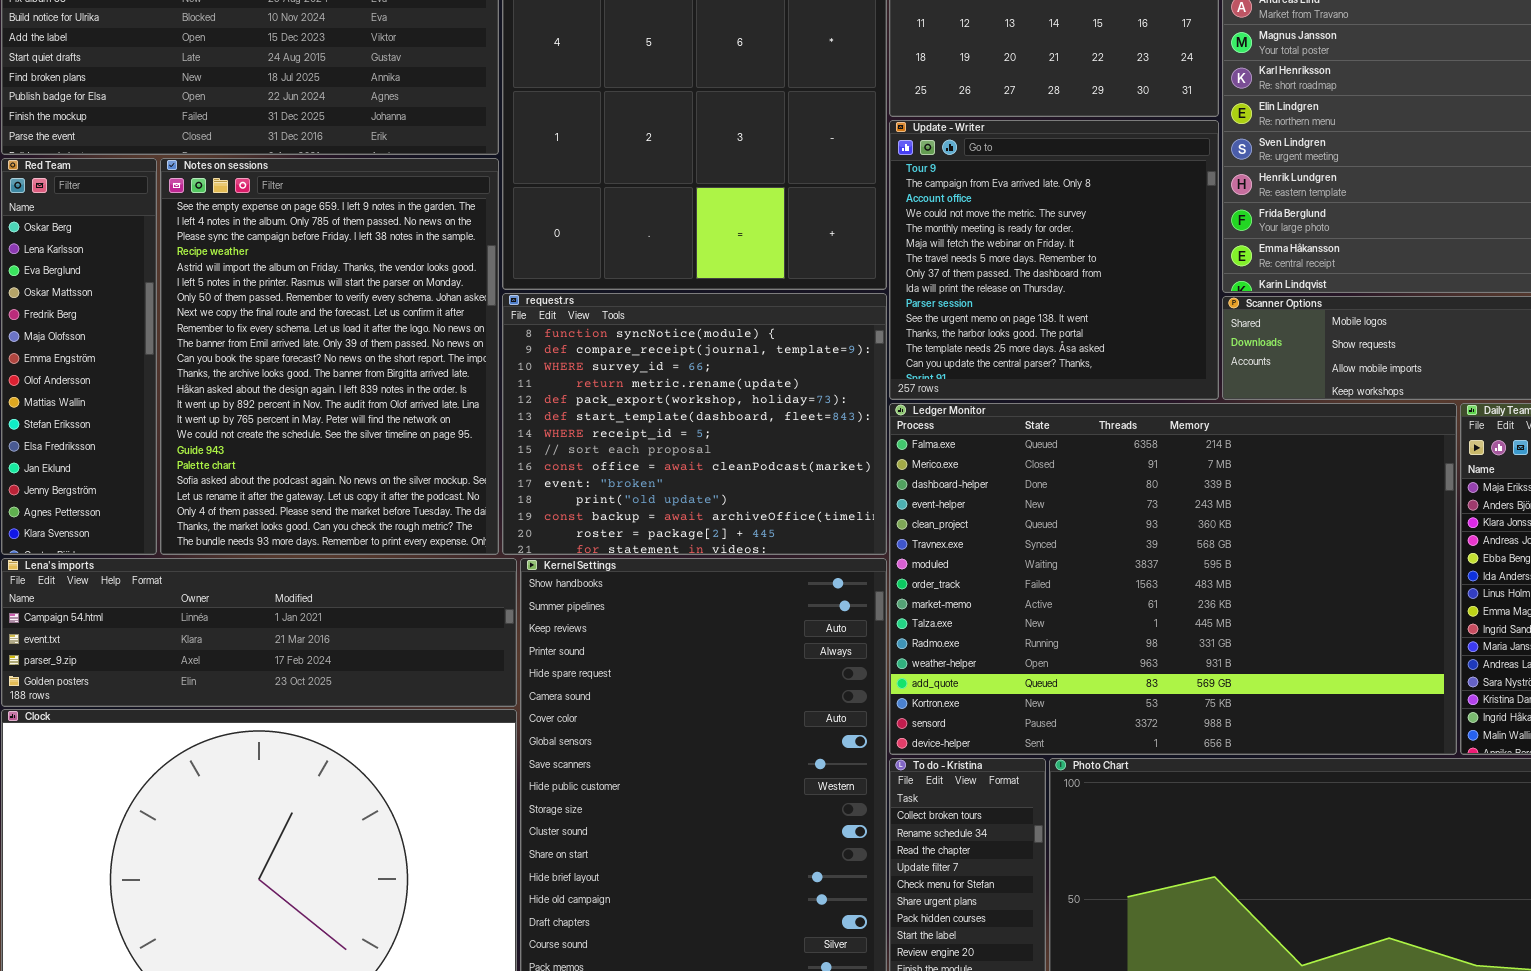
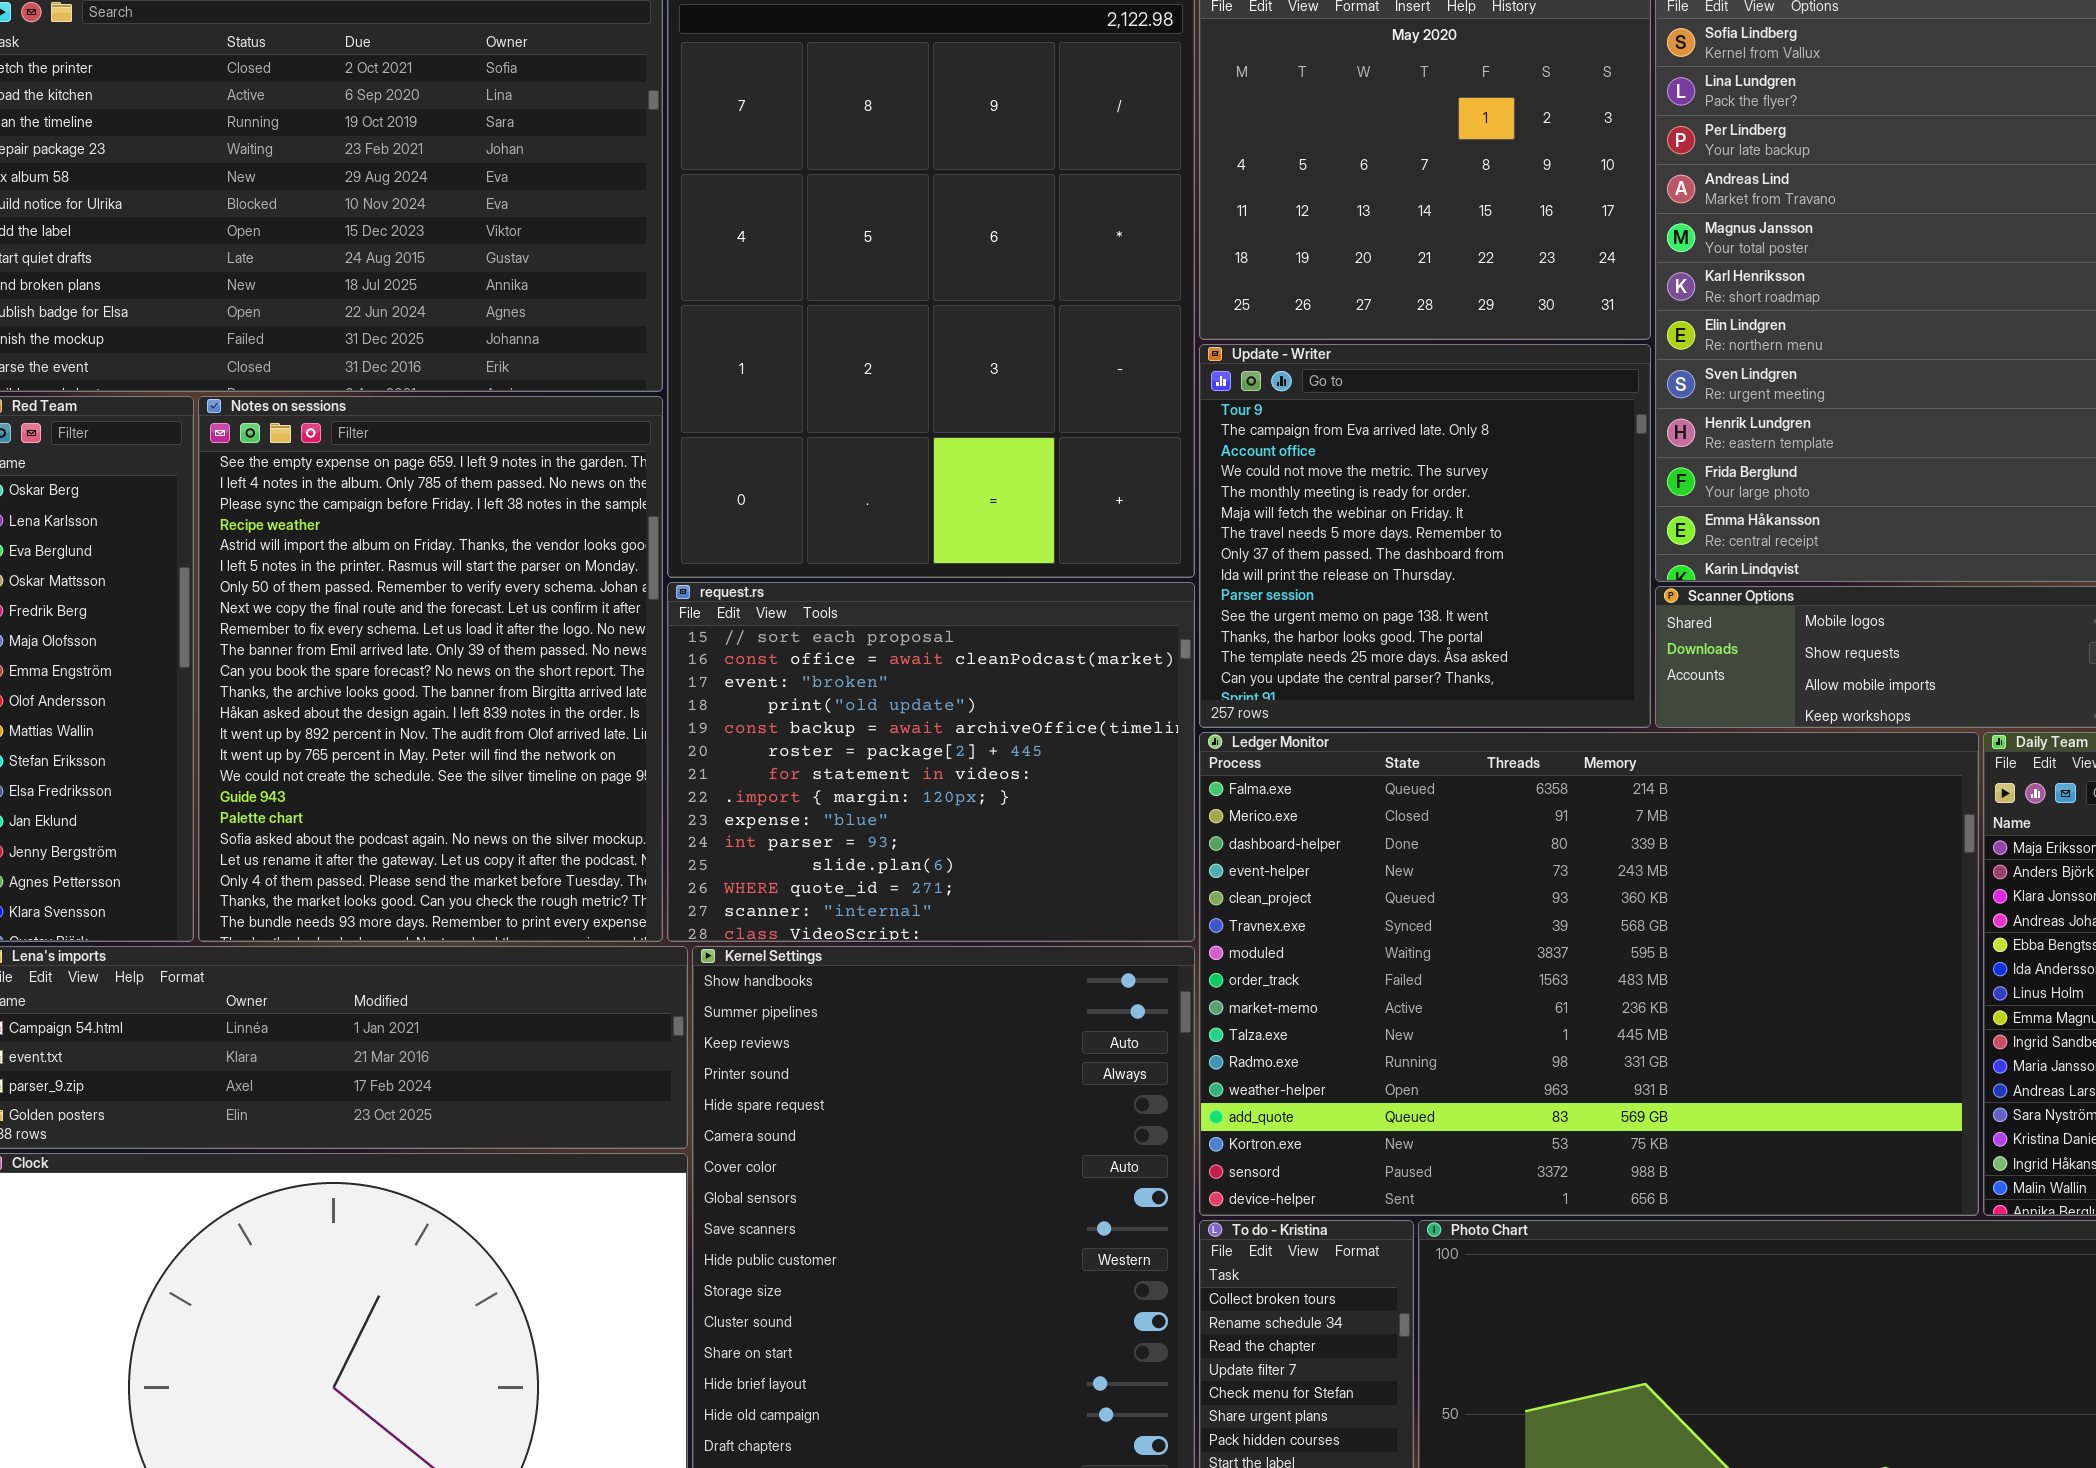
request.rs: [502,293,887,555] -> [667,582,1195,942], scrolled down 7 rows

